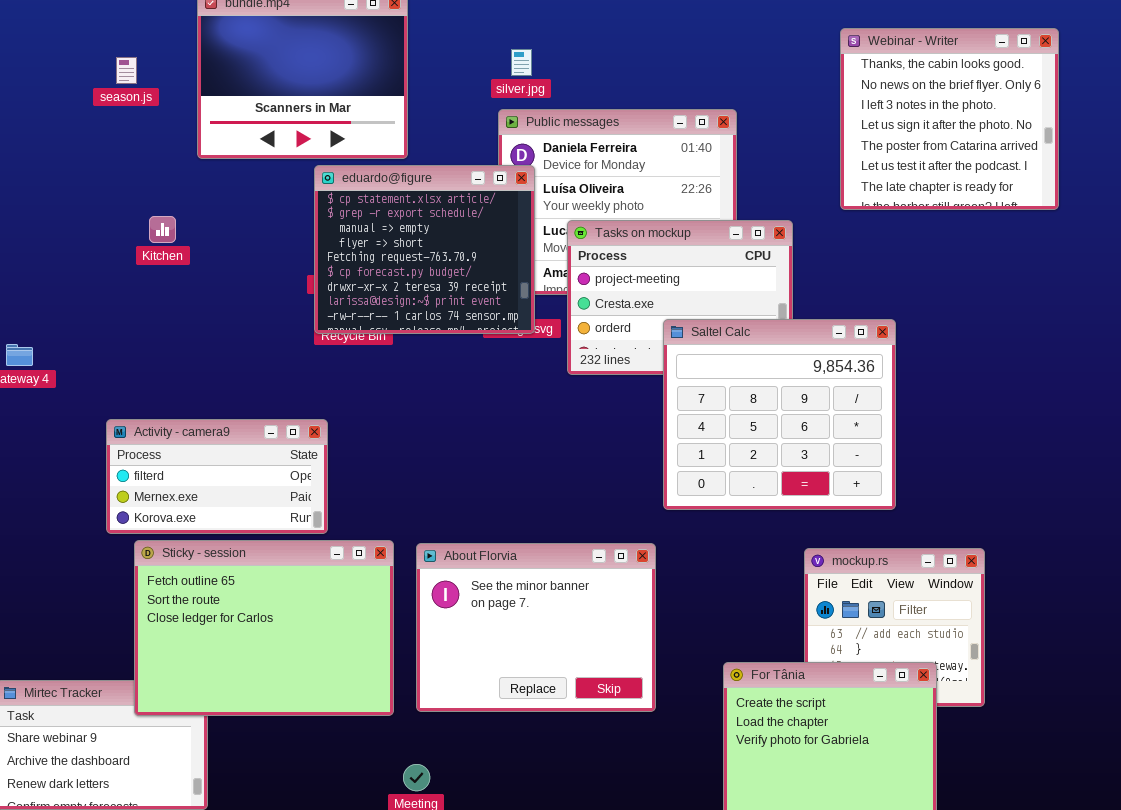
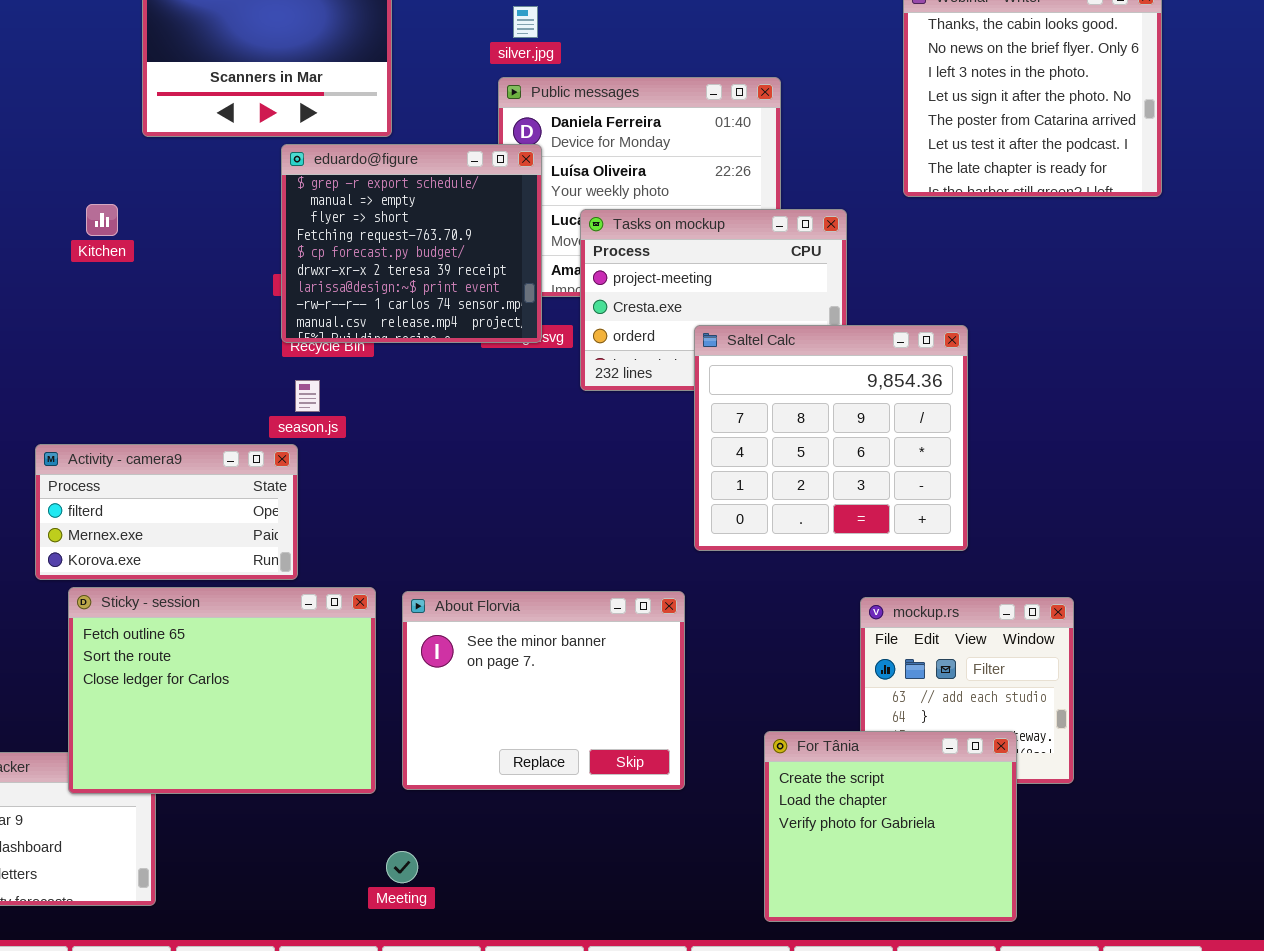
season.js: [116,57,137,84] -> [295,380,320,412], moved
eduardo@figure: [314,165,535,334] -> [281,144,542,343], scrolled down 1 row

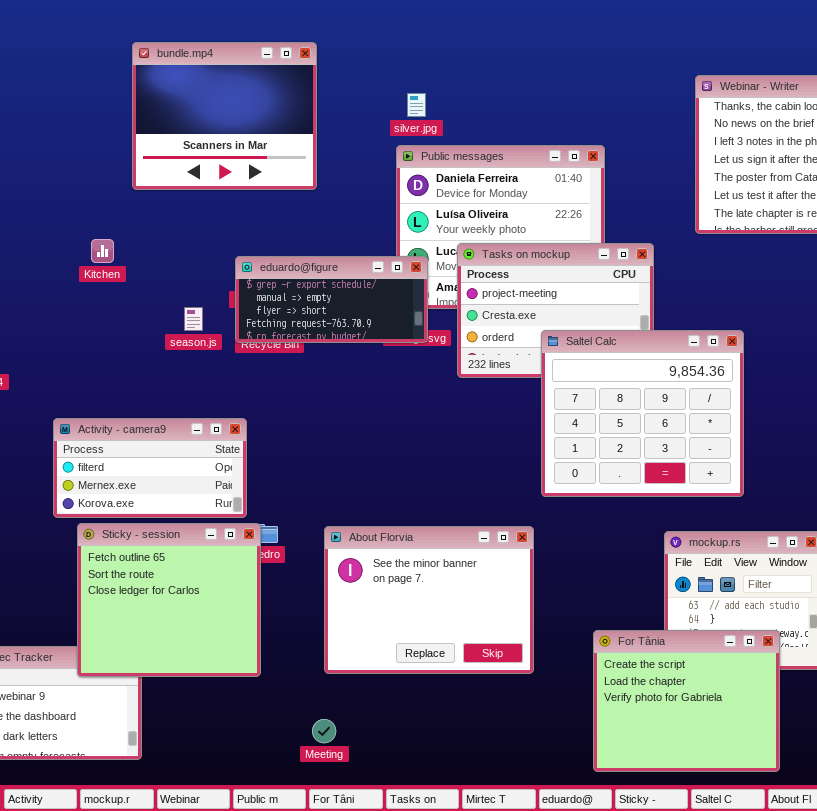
eduardo@figure: [281,144,542,343] -> [235,256,428,343], resized
season.js: [295,380,320,412] -> [184,307,203,331], moved
Sticky - session: [68,587,376,794] -> [77,523,261,677], resized

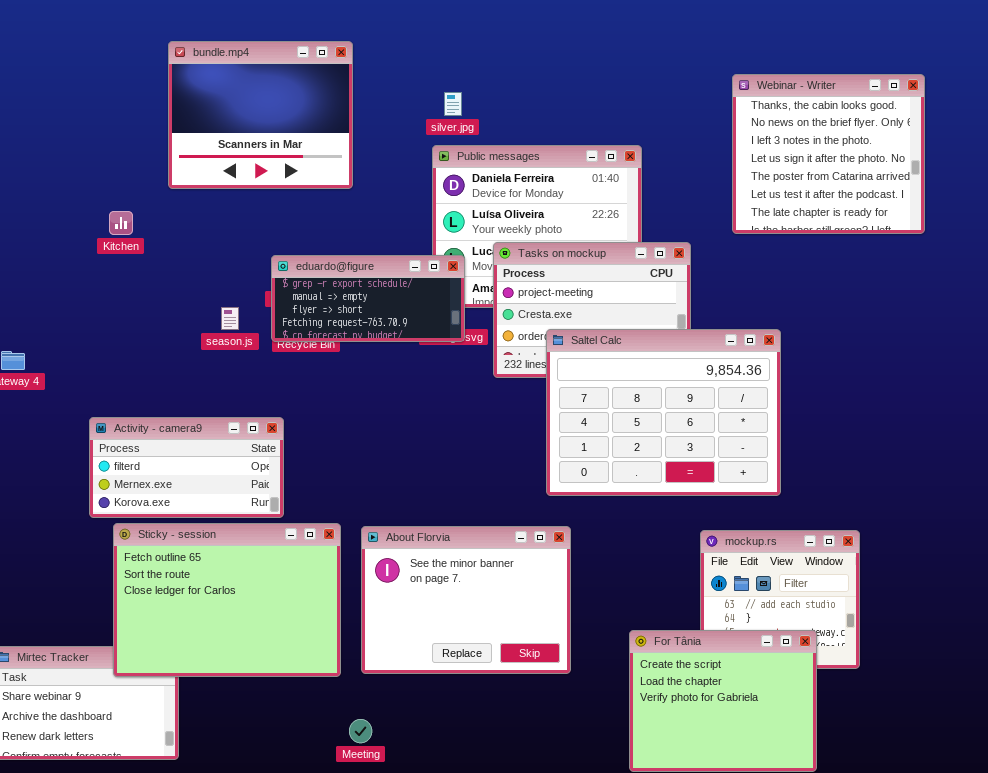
Kitchen: [91,239,114,263] -> [109,211,133,235], moved
Saltel Calc: [541,330,744,497] -> [546,329,781,496], resized
Sticky - session: [77,523,261,677] -> [113,523,341,677], resized

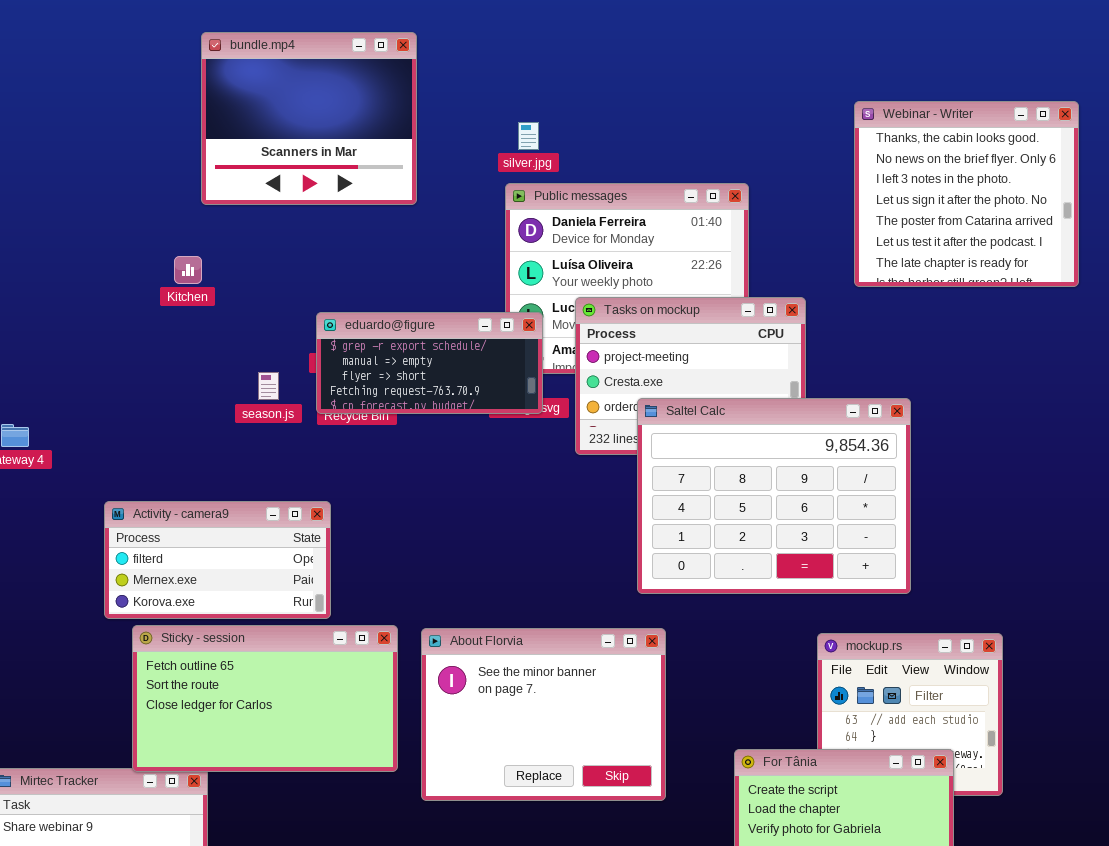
bundle.mp4: [168,41,353,189] -> [201,32,417,205], moved
Kitchen: [109,211,133,235] -> [174,256,202,284], moved
Sticky - session: [113,523,341,677] -> [132,625,398,772], resized

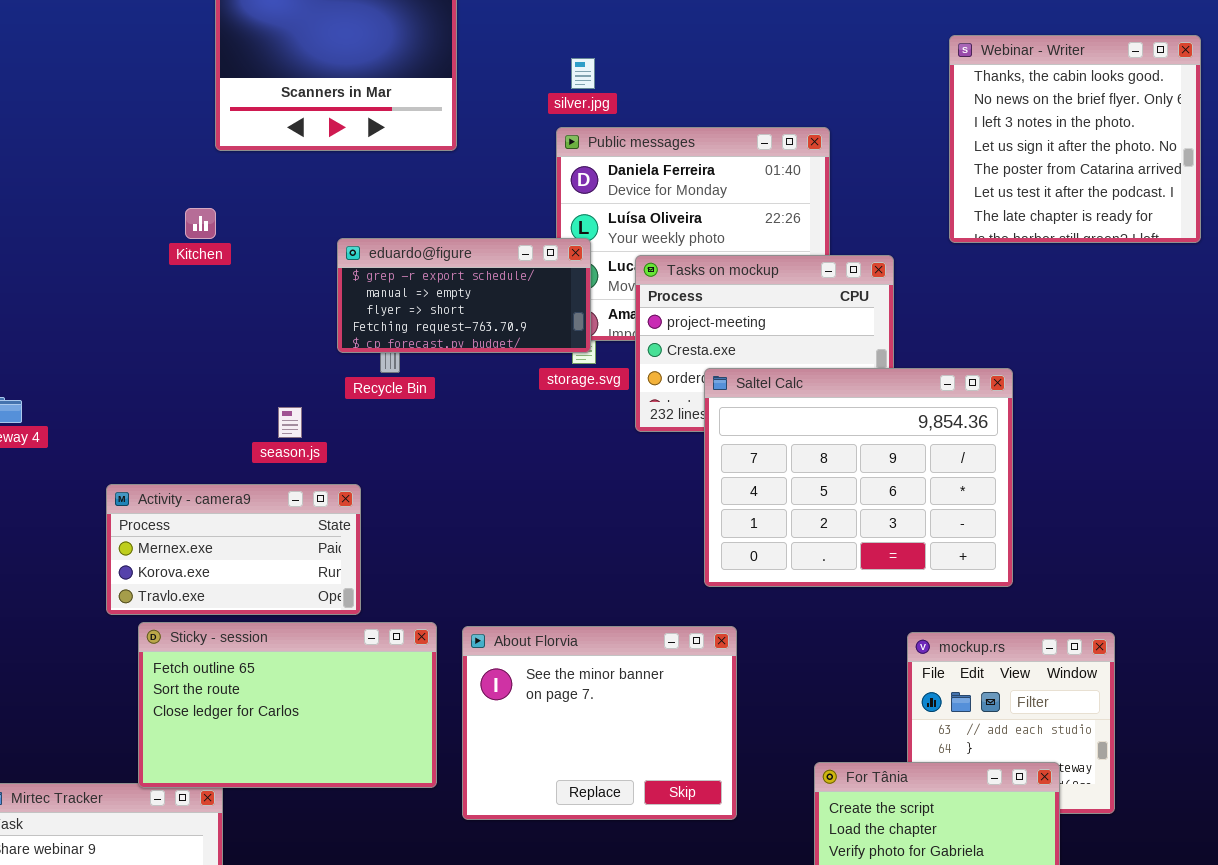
eduardo@figure: [316,312,543,414] -> [337,238,591,353], moved
season.js: [258,372,279,400] -> [278,407,302,438], moved
Activity - camera9: [104,501,331,619] -> [106,484,361,615], scrolled down 1 row

